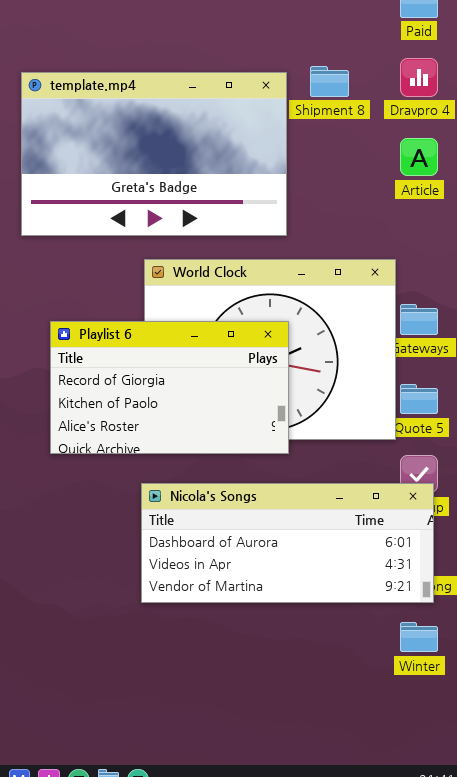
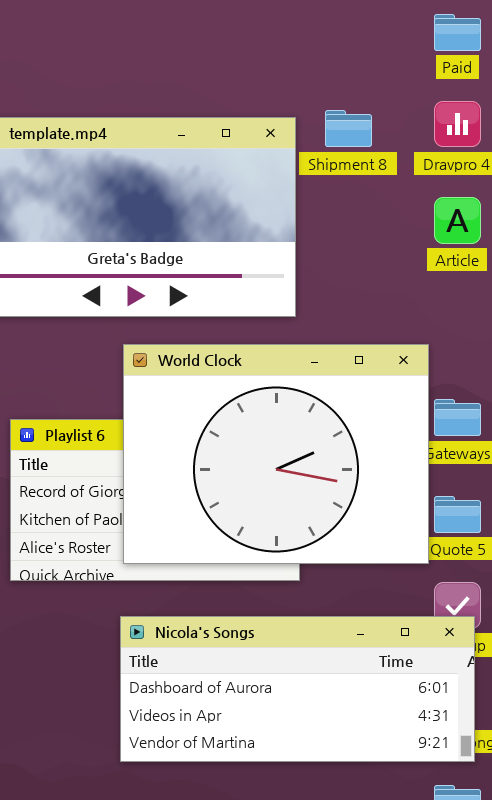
World Clock: [144,259,396,440] -> [123,344,429,564], raised

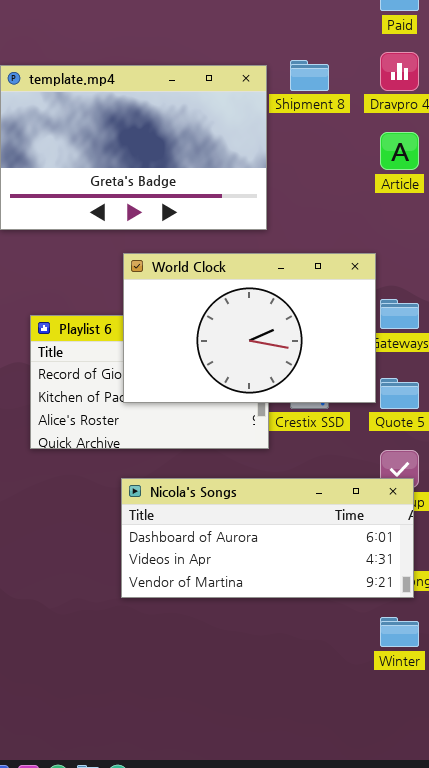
World Clock: [123,344,429,564] -> [123,253,376,403], resized

